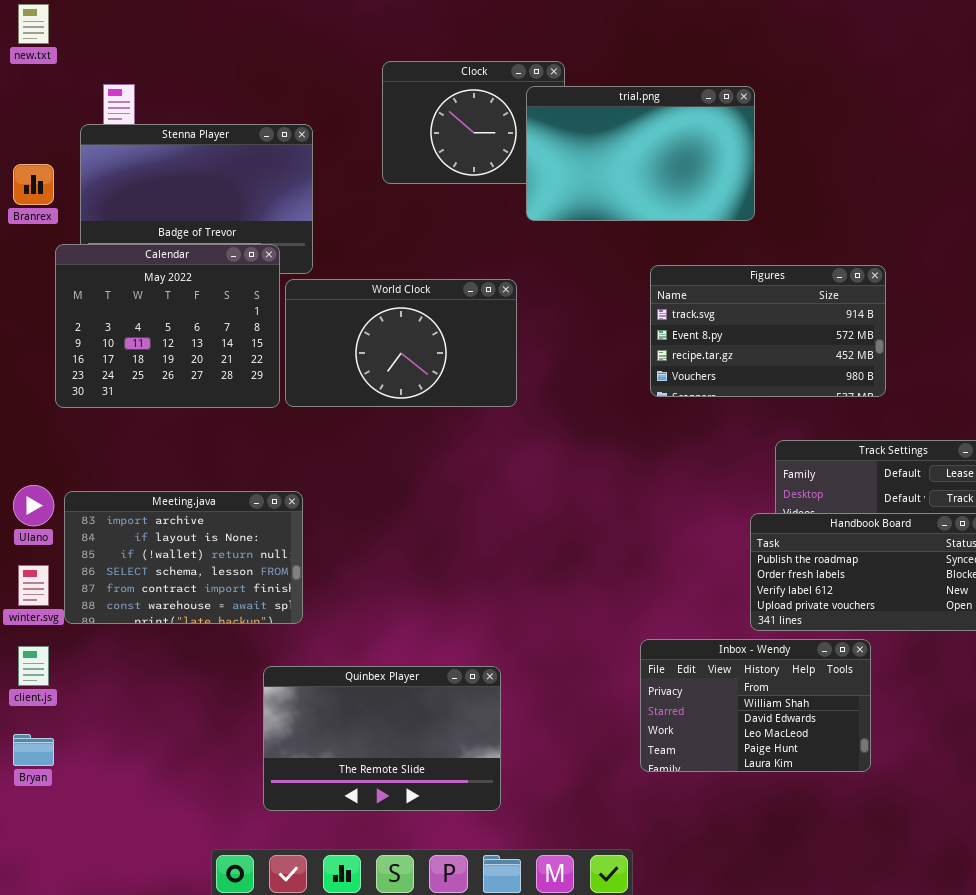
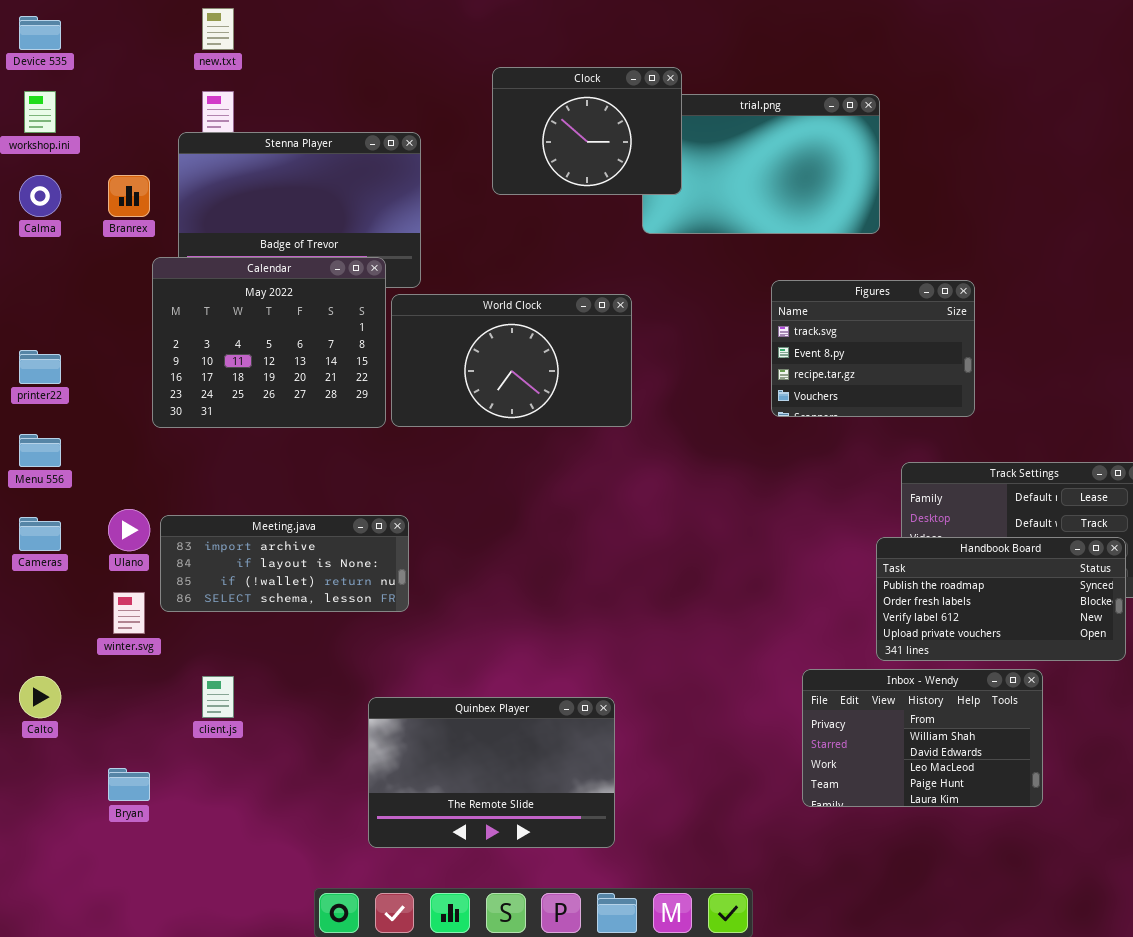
new.txt: [18,4,49,44] -> [202,8,234,50], moved
Clock: [382,61,565,184] -> [492,67,682,195], raised
Figures: [650,265,886,397] -> [771,280,975,417], resized
Meeting.java: [64,491,303,624] -> [160,515,409,612], resized
Inbox - Wendy: [640,639,871,772] -> [802,669,1043,807], moved
client.js: [18,646,49,686] -> [202,676,234,718], moved

